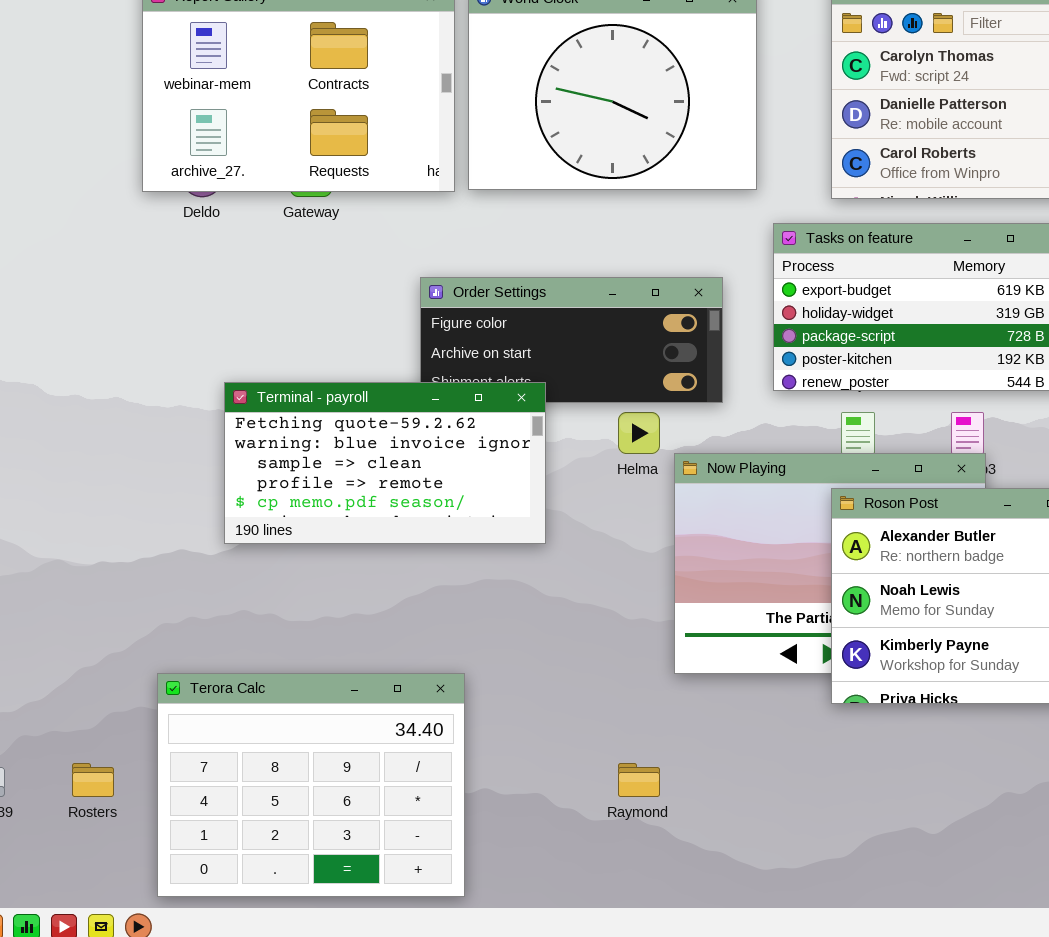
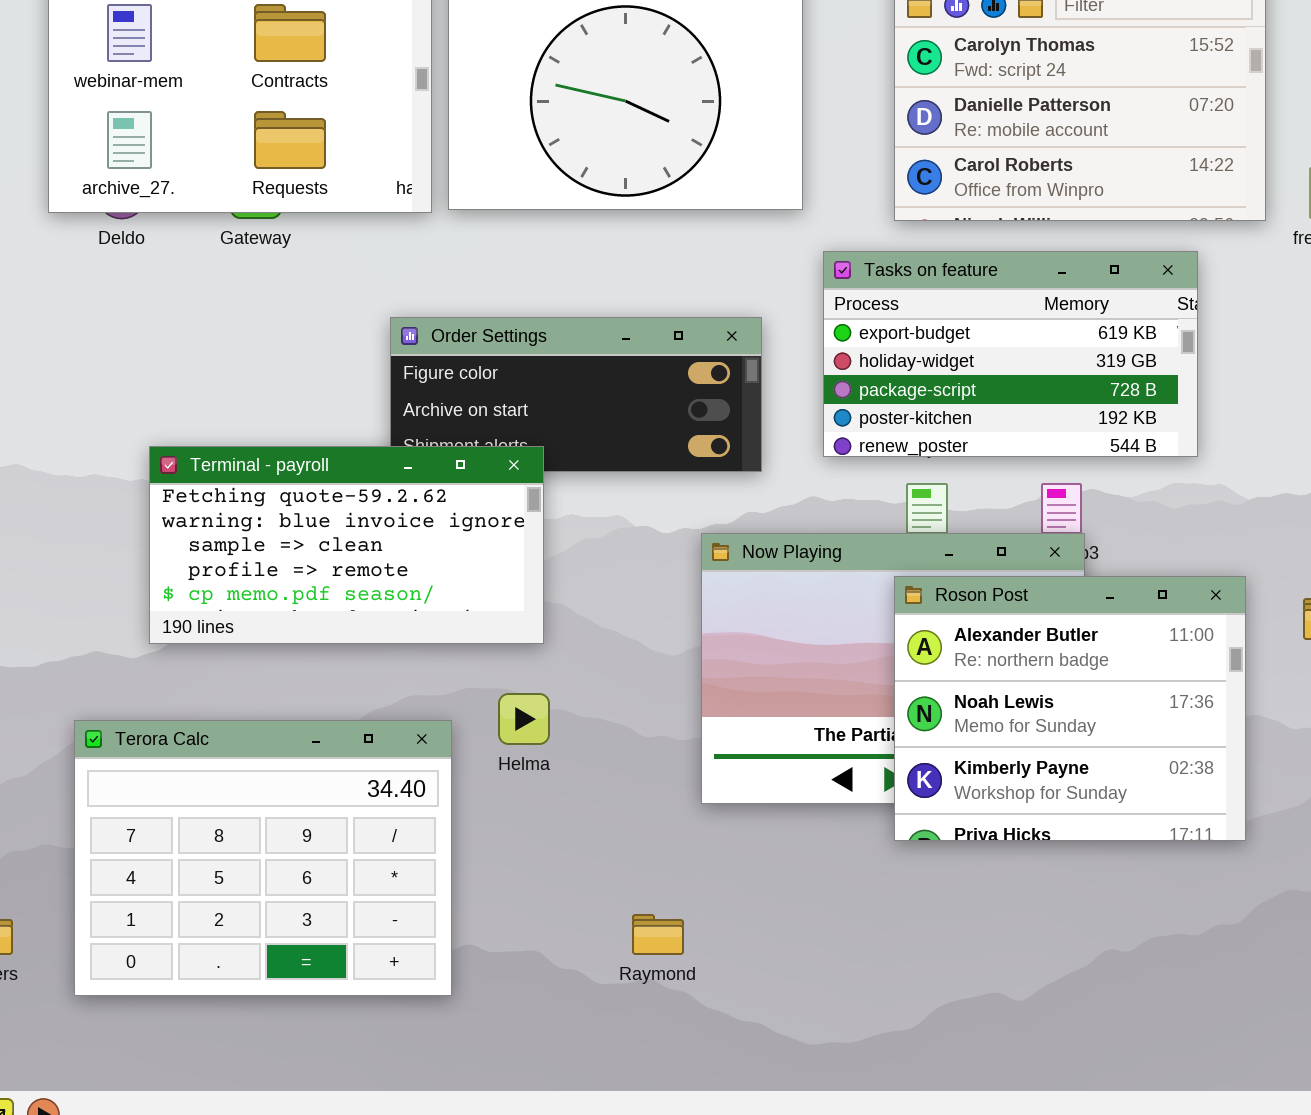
Helma: [618,412,660,454] -> [498,693,550,745], moved
Terora Calc: [157,673,465,897] -> [74,720,452,996], moved

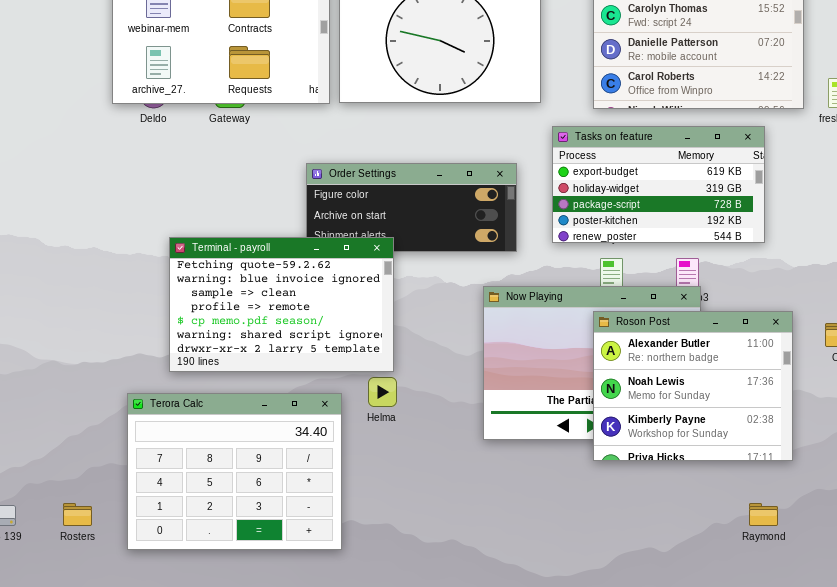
Terminal - payroll: [149,446,544,644] -> [169,237,394,372], resized
Raymond: [632,914,684,955] -> [749,503,778,526], moved

